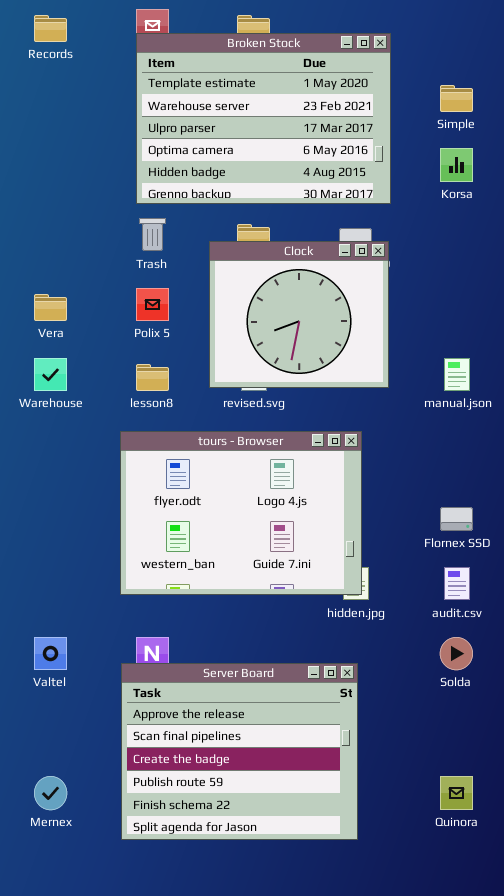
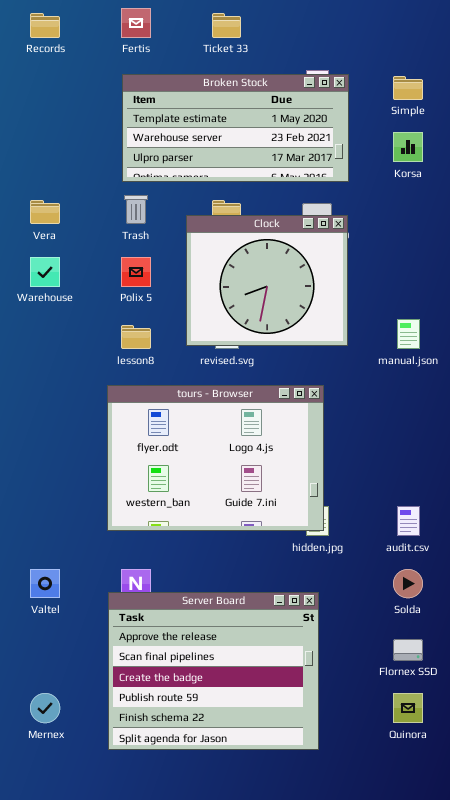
Broken Stock: [136,33,391,204] -> [122,74,349,182], resized
Vera: [34,294,67,321] -> [30,200,60,224], moved
Warehouse: [34,358,67,391] -> [30,257,60,287], moved
Flornex SSD: [440,507,473,531] -> [393,639,423,661], moved

